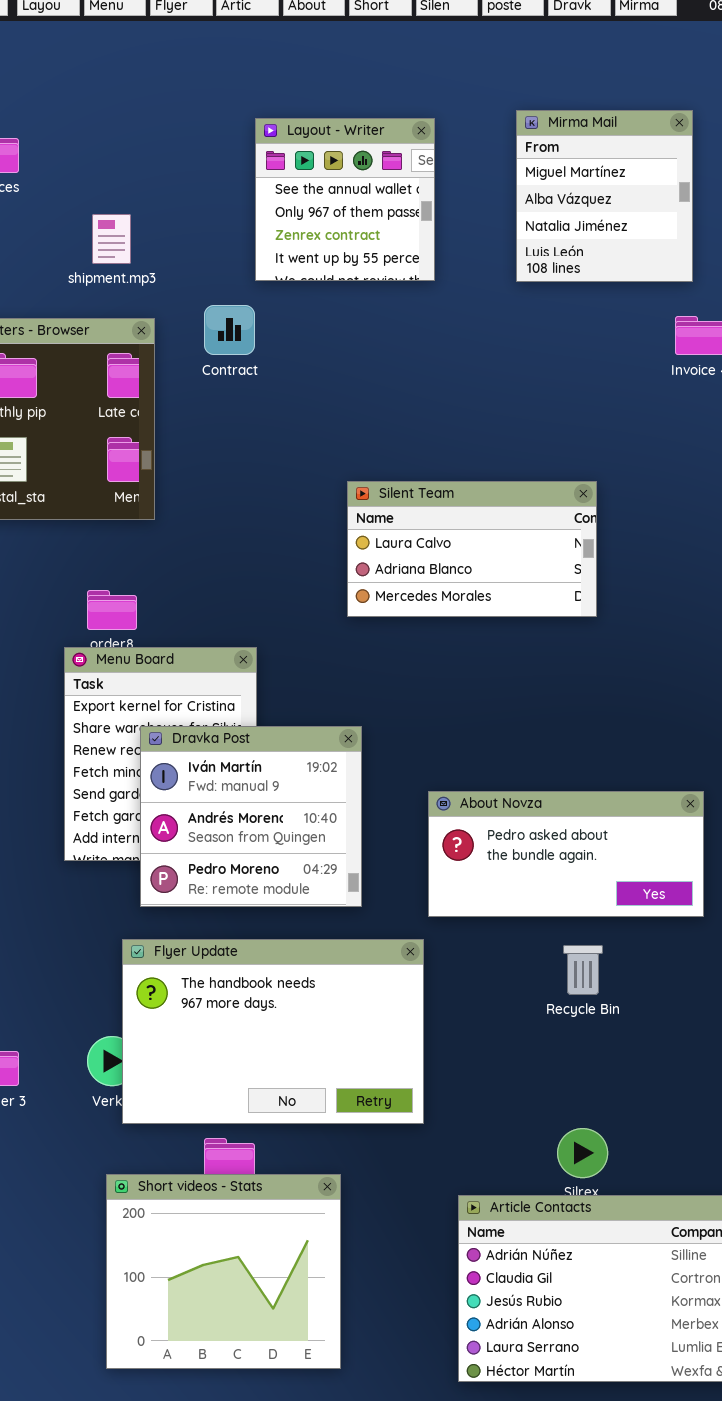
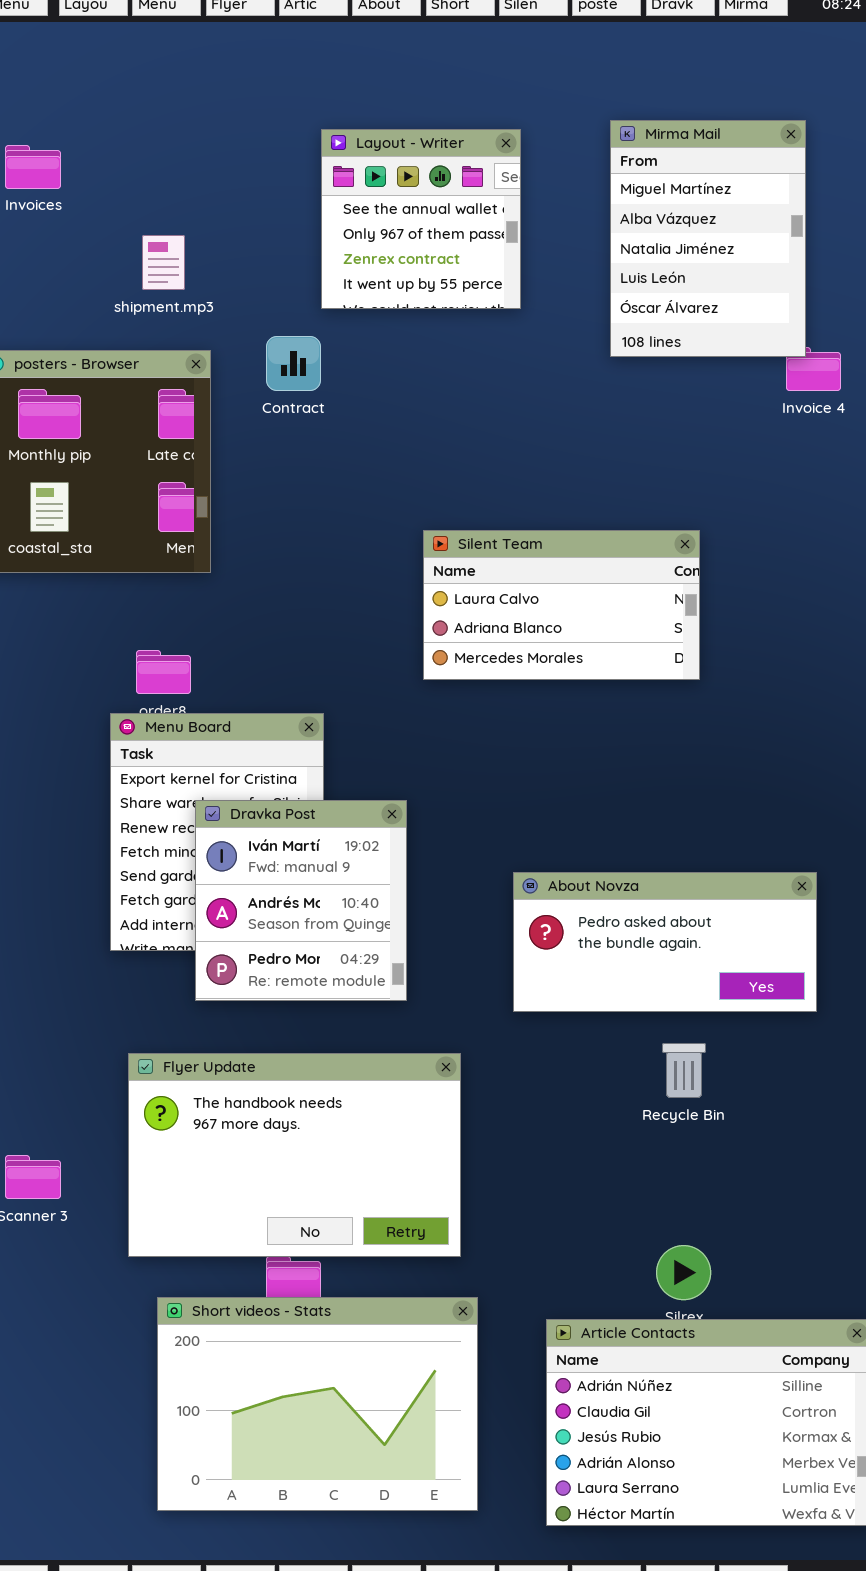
Mirma Mail: [516,110,693,282] -> [610,120,806,357], resized
Dravka Post: [140,726,362,907] -> [195,800,407,1001], resized
Flyer Update: [122,939,424,1124] -> [128,1053,461,1257], moved
Short videos - Stats: [106,1174,341,1369] -> [157,1297,478,1511], resized

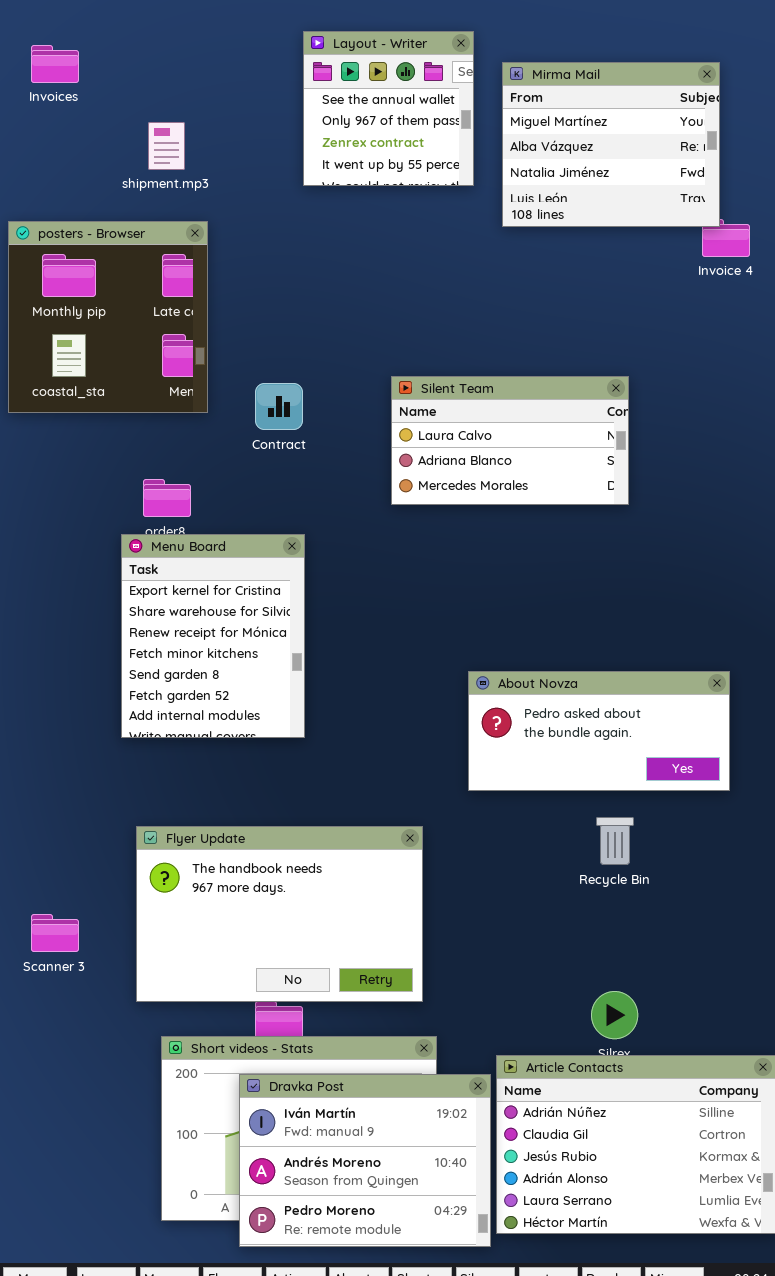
Mirma Mail: [610,120,806,357] -> [502,62,720,227], resized
Contract: [266,336,321,391] -> [255,383,303,430], moved
Dravka Post: [195,800,407,1001] -> [239,1074,491,1247], moved, resized

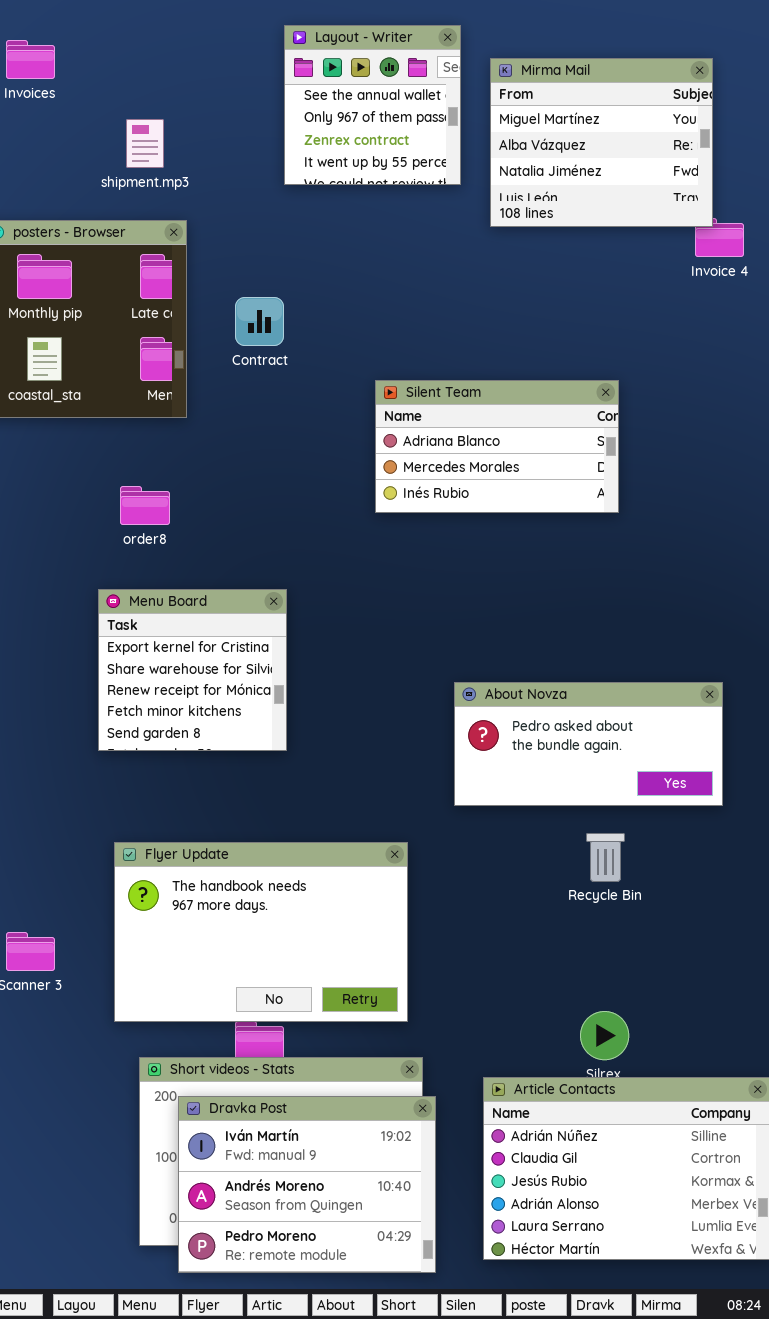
Silent Team: [391,376,629,505] -> [375,380,619,513], scrolled down 1 row
Contract: [255,383,303,430] -> [235,297,284,346], moved
Menu Board: [121,534,305,738] -> [98,589,287,751], resized
Dravka Post: [239,1074,491,1247] -> [178,1096,436,1273], moved

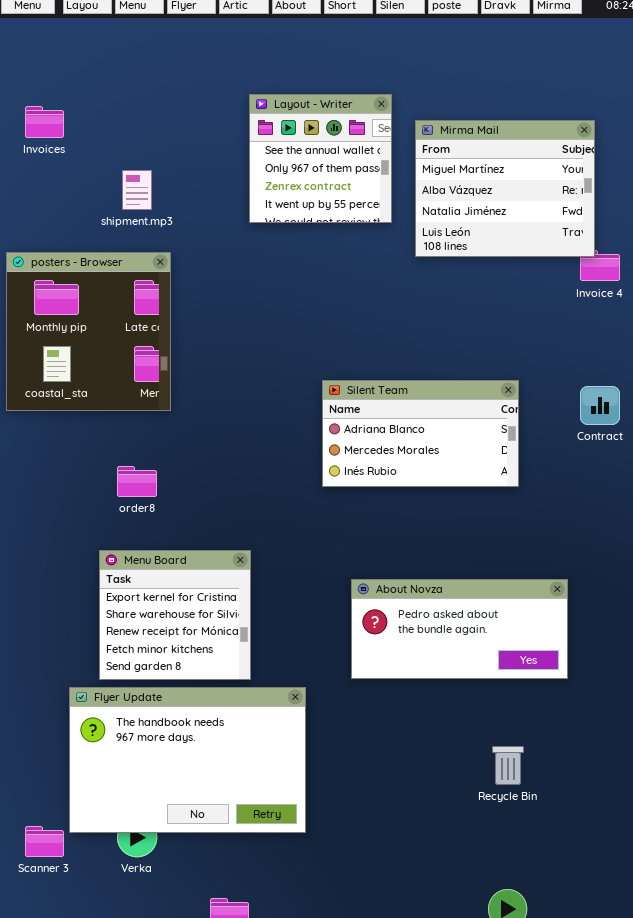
Contract: [235,297,284,346] -> [580,386,620,425], moved
About Novza: [454,682,723,806] -> [351,579,568,679], moved
Flyer Update: [114,842,408,1022] -> [69,687,306,833], moved

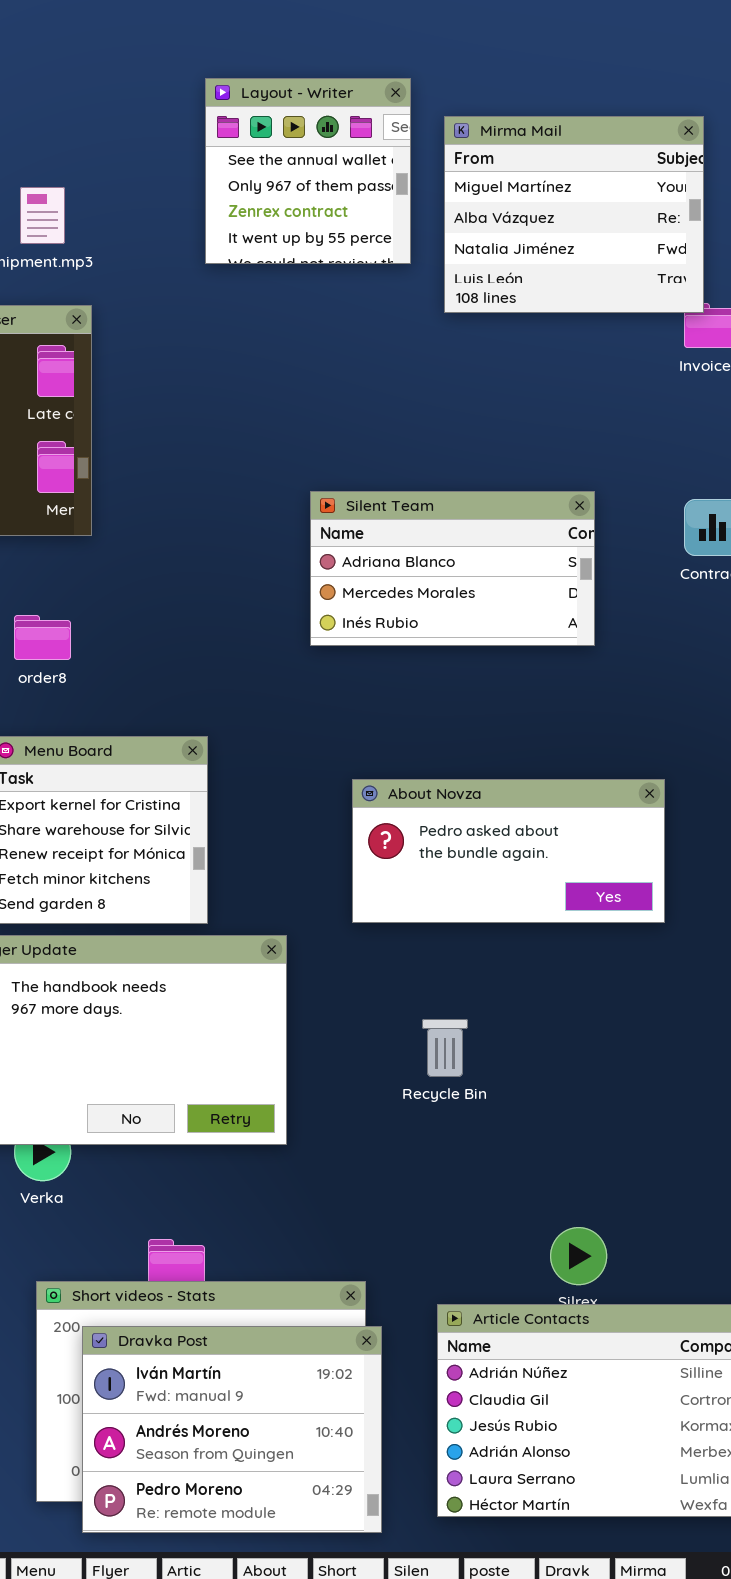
Recycle Bin: [492,746,524,785] -> [422,1019,468,1077], moved

